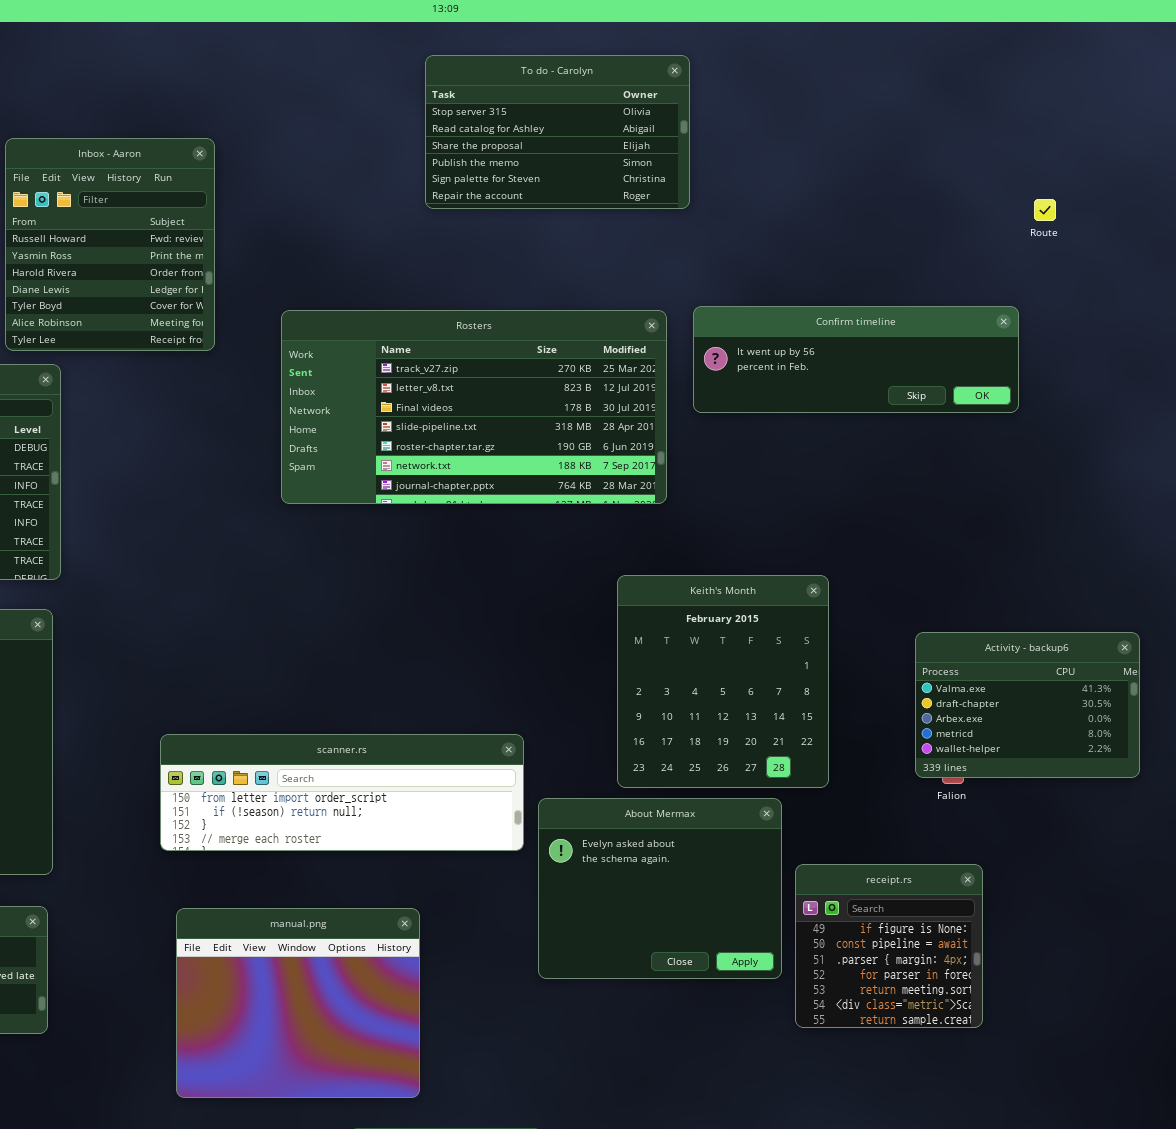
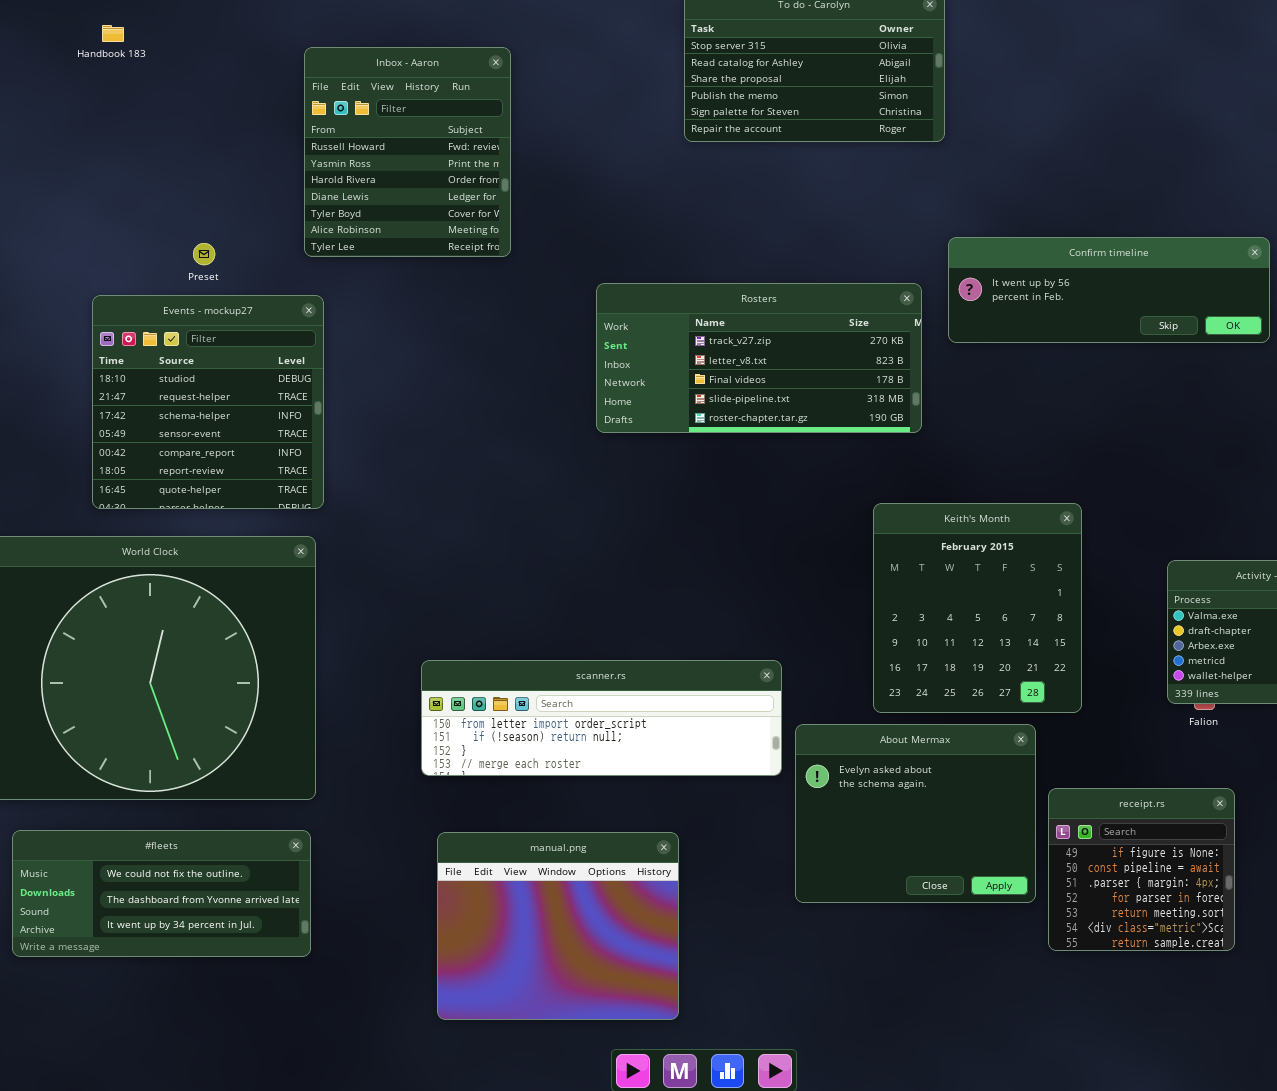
Inbox - Aaron: [5,138,215,351] -> [304,47,511,257], moved
Rosters: [281,310,667,504] -> [596,283,922,433], resized

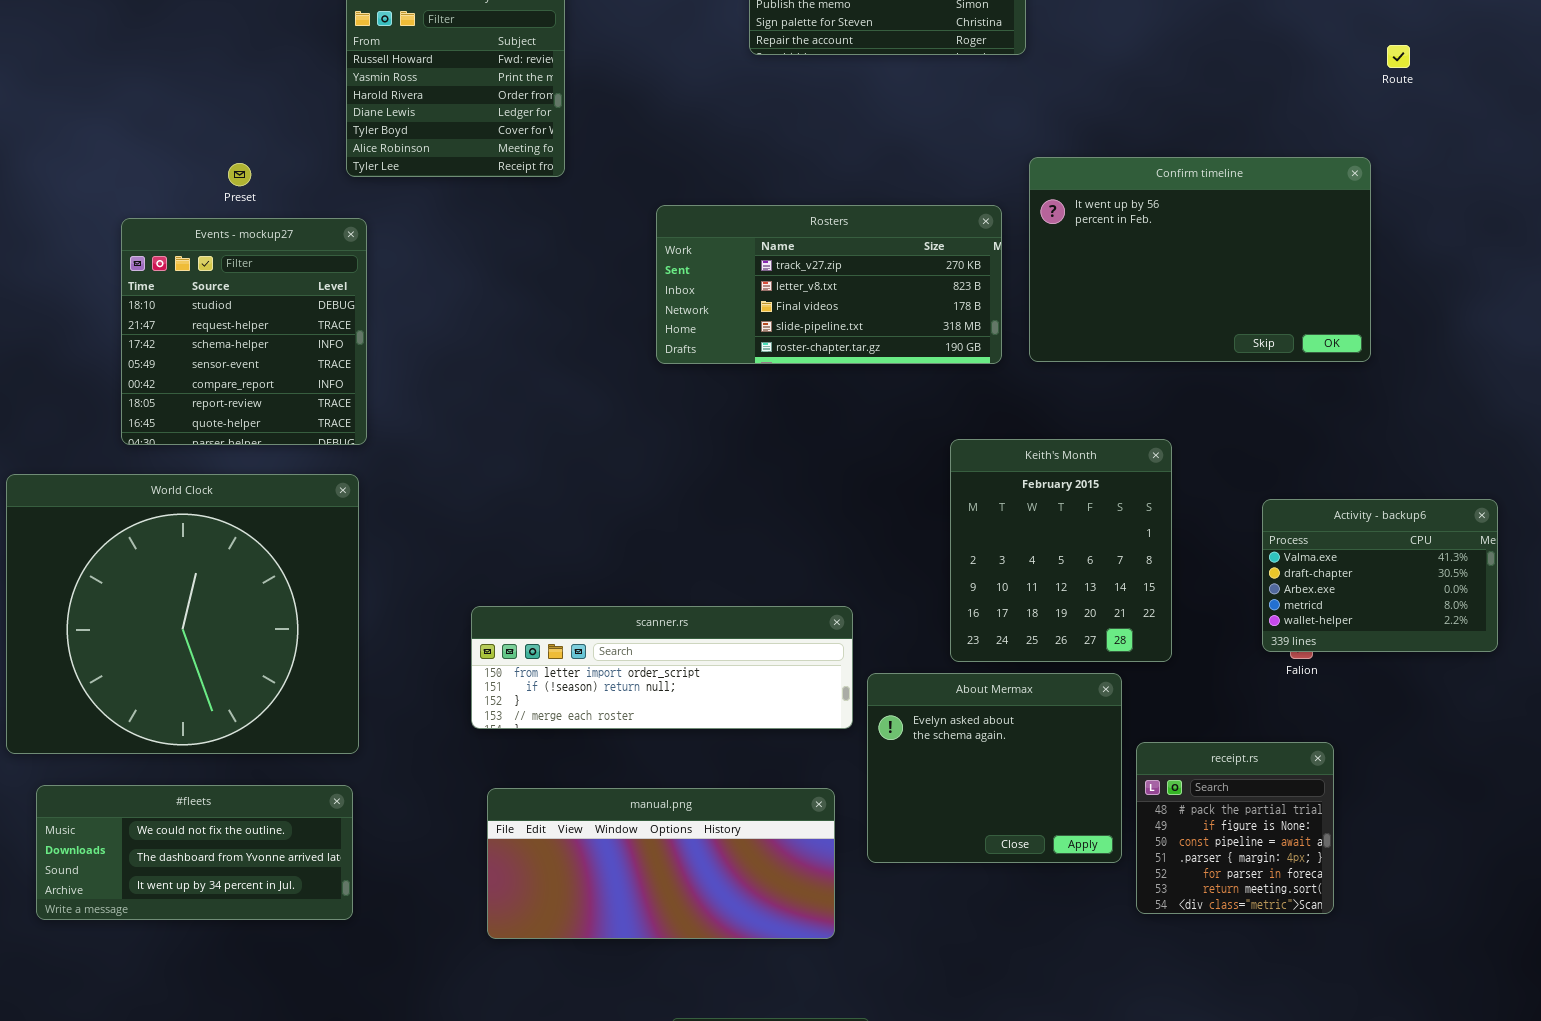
Confirm timeline: [948,237,1270,343] -> [1029,157,1371,362], resized
receipt.rs: [1048,788,1235,951] -> [1136,742,1334,914], scrolled up 1 row
manual.png: [437,832,679,1020] -> [487,788,835,939], resized

